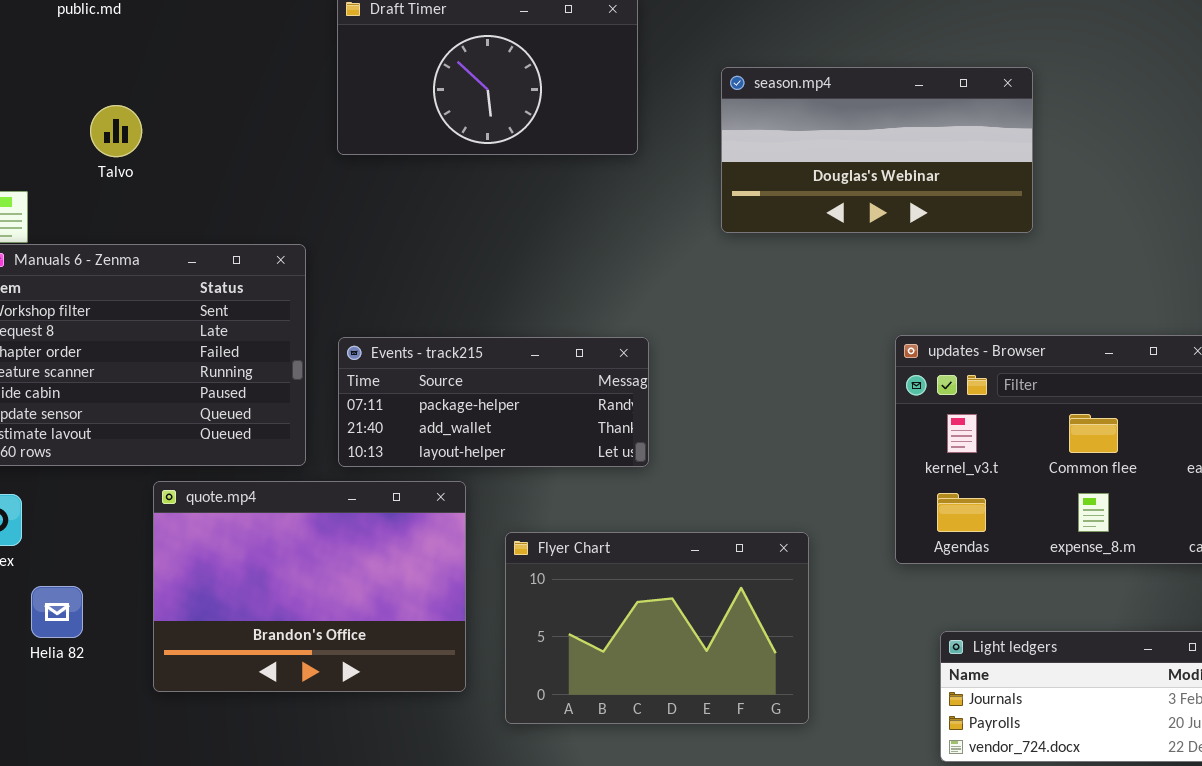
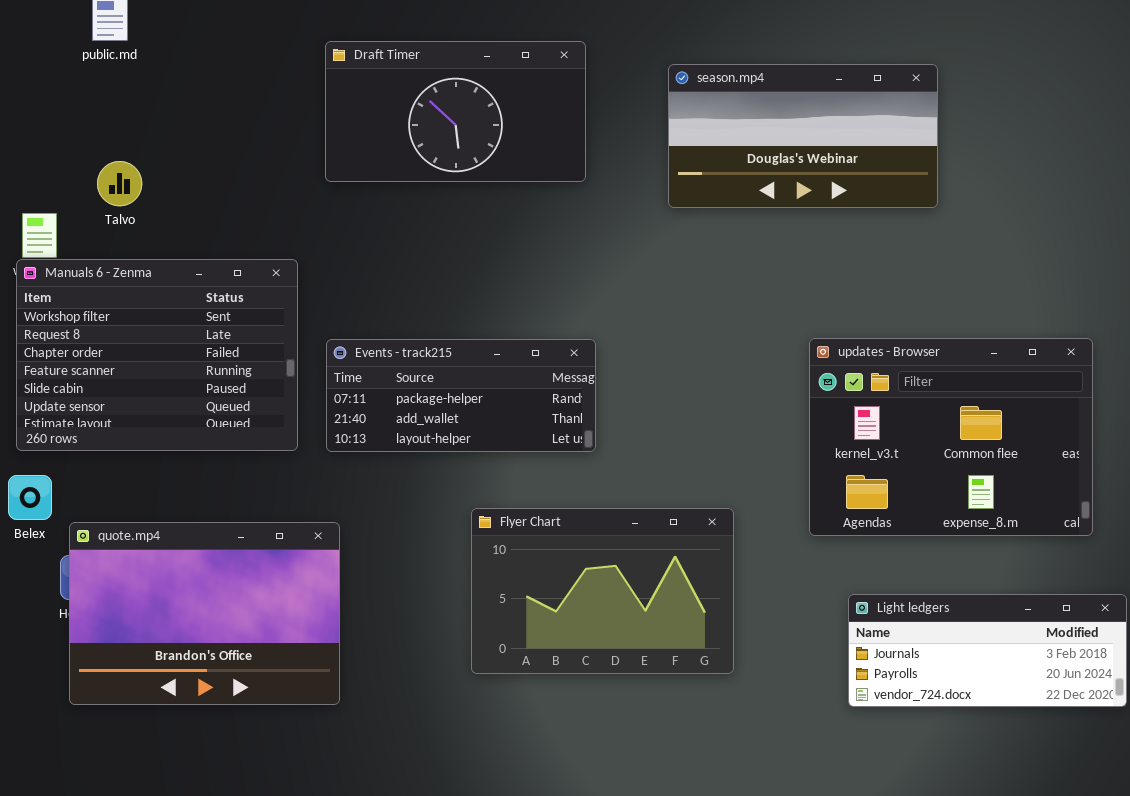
season.mp4: [721,67,1033,233] -> [668,64,938,208], moved
Talvo: [90,105,142,157] -> [97,161,142,206], moved
quote.mp4: [153,481,466,692] -> [69,522,340,705], moved

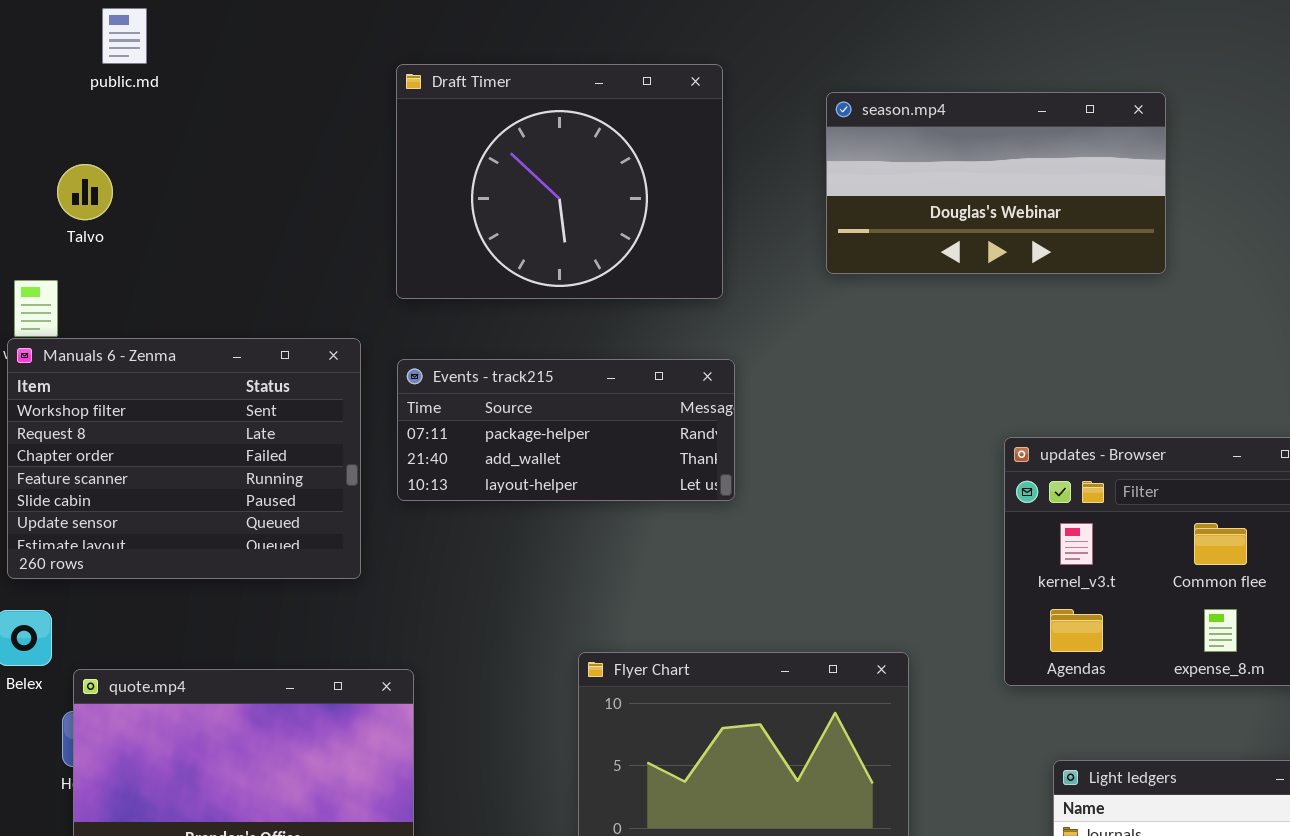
Draft Timer: [325,41,586,182] -> [396,64,723,299], resized
Talvo: [97,161,142,206] -> [57,164,113,220], moved
Events - track215: [326,339,596,452] -> [397,359,735,501], moved

